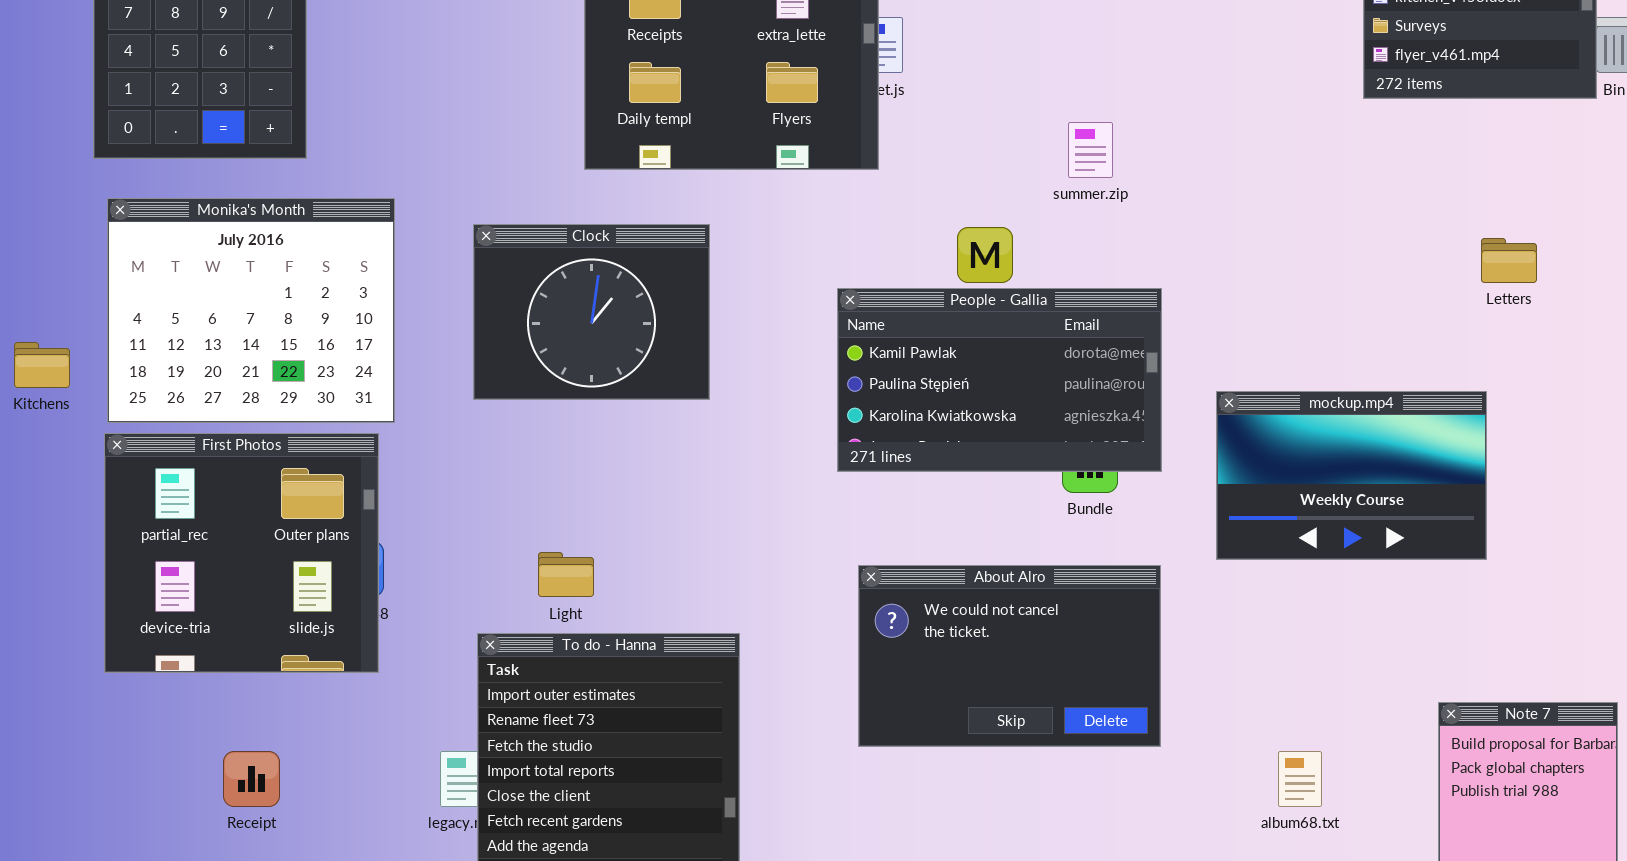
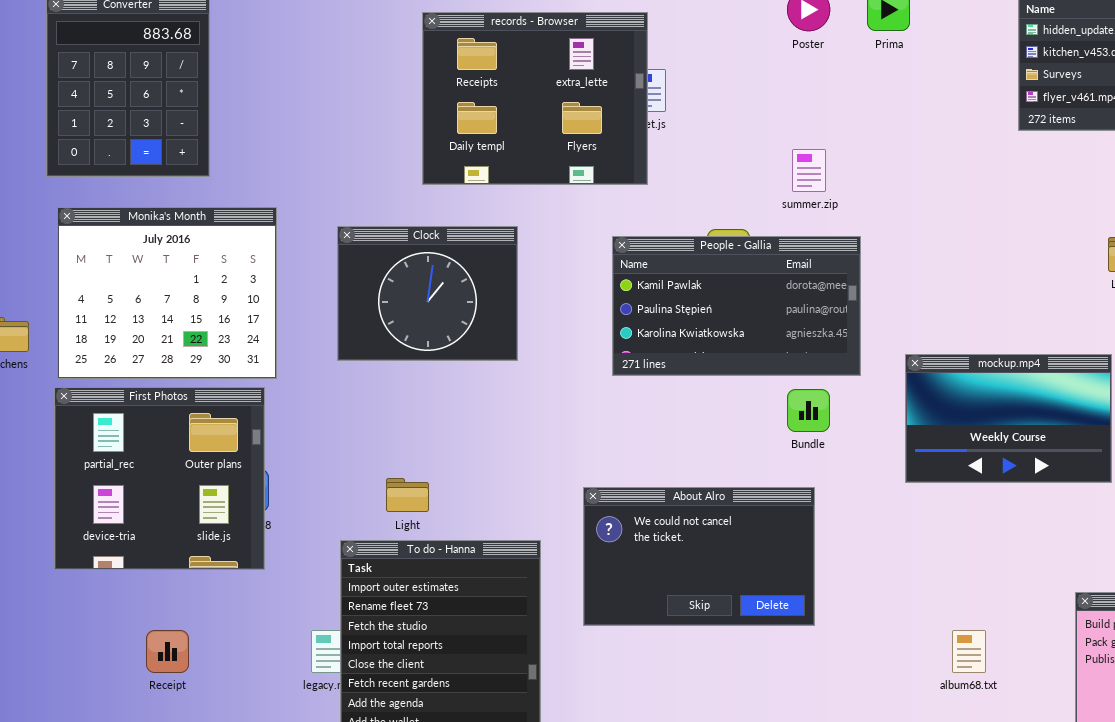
People - Gallia: [837,288,1162,472] -> [612,236,861,376], moved
About Alro: [858,565,1161,747] -> [583,487,815,626], moved

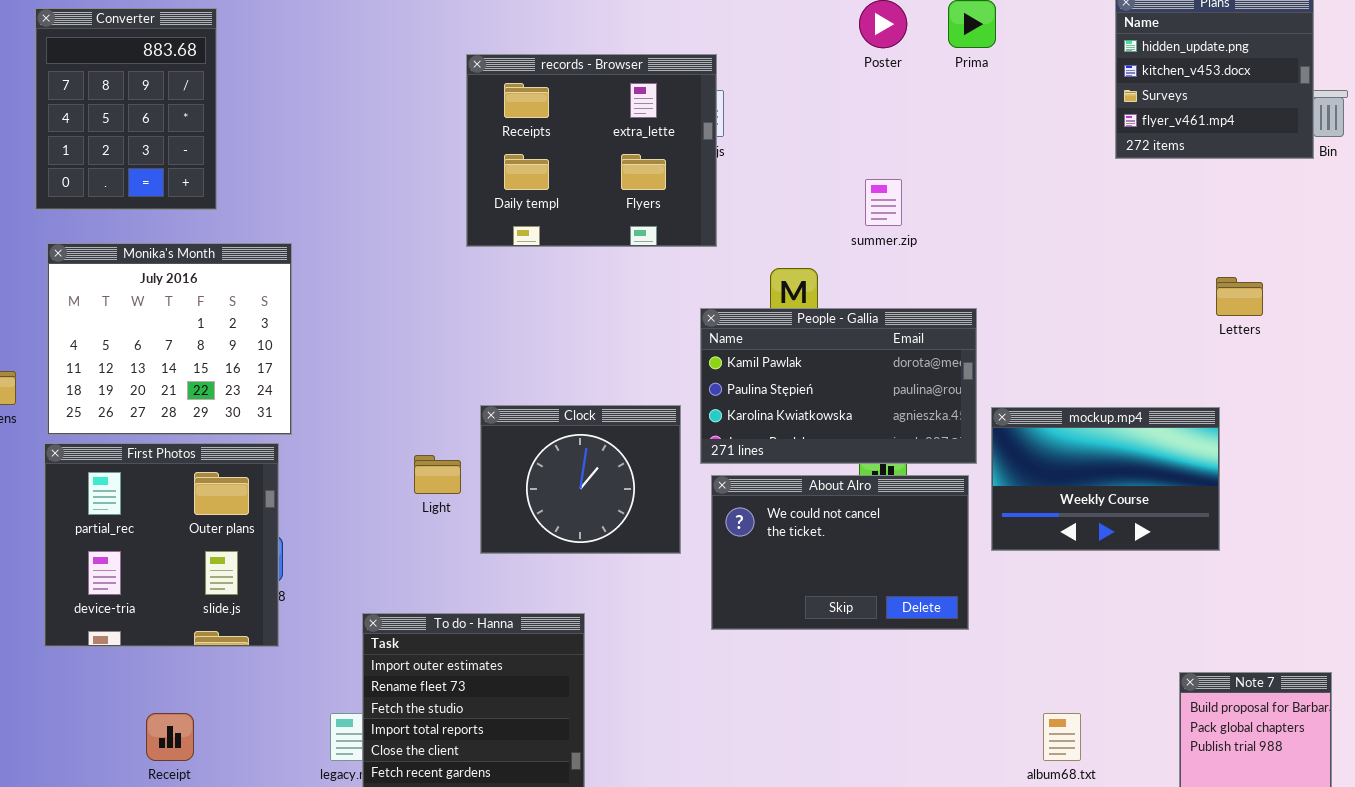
records - Browser: [422,12,648,185] -> [466,54,717,247], moved
Clock: [337,226,518,361] -> [480,405,681,554], moved
People - Gallia: [612,236,861,376] -> [700,308,977,464], moved
Light: [386,478,429,512] -> [414,455,461,494], moved
About Alro: [583,487,815,626] -> [711,475,969,630], moved

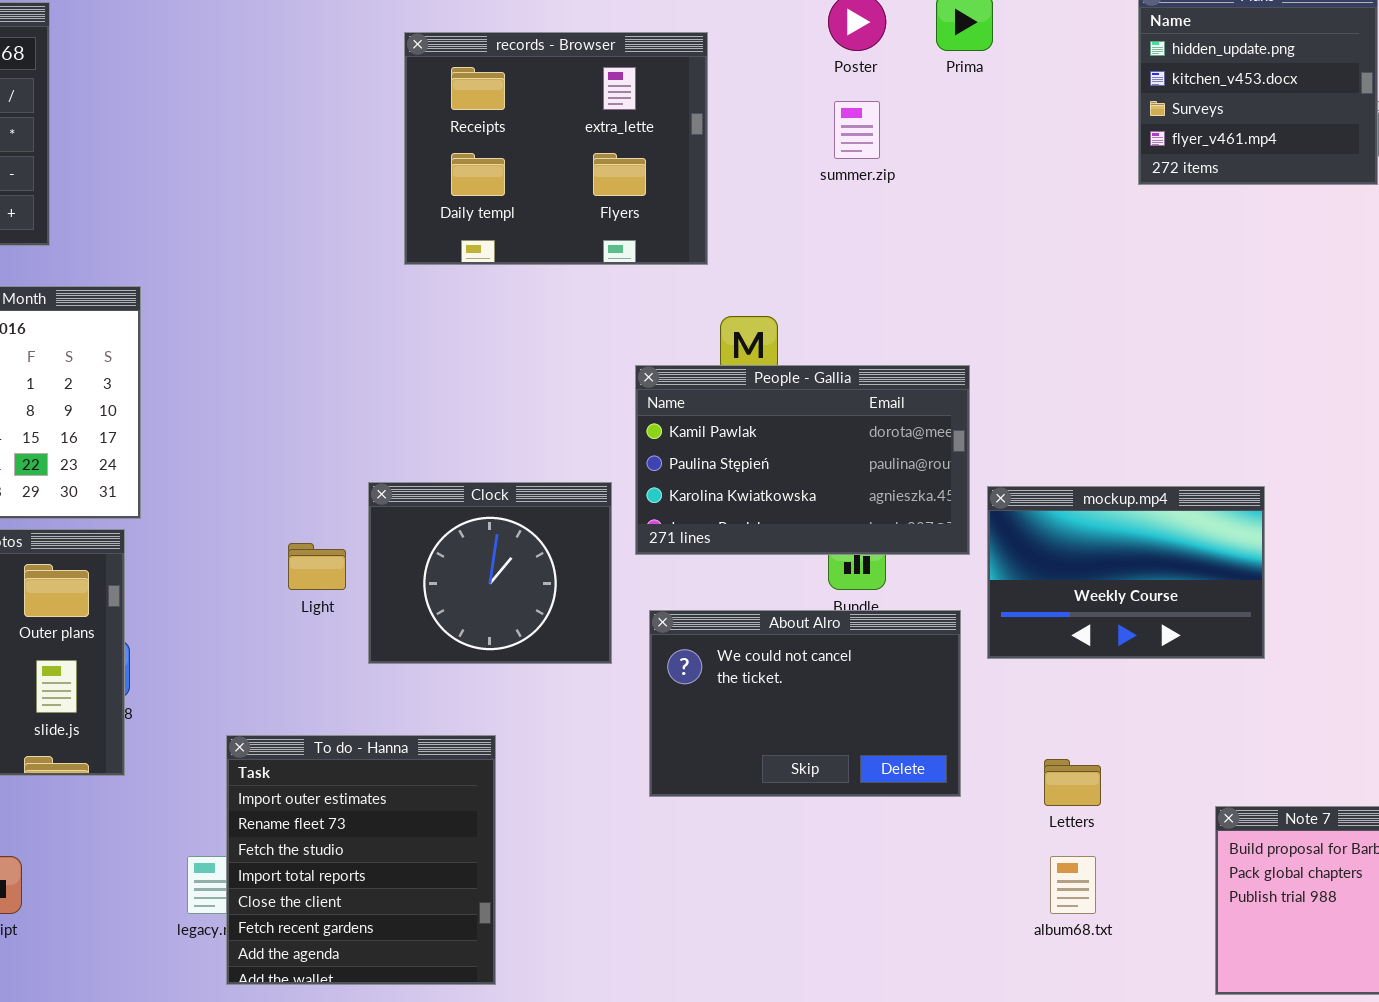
records - Browser: [466,54,717,247] -> [404,32,708,265], moved
summer.zip: [865,179,902,226] -> [834,101,880,159], moved
Letters: [1216,277,1263,316] -> [1044,759,1101,806], moved
About Alro: [711,475,969,630] -> [649,610,961,797], moved

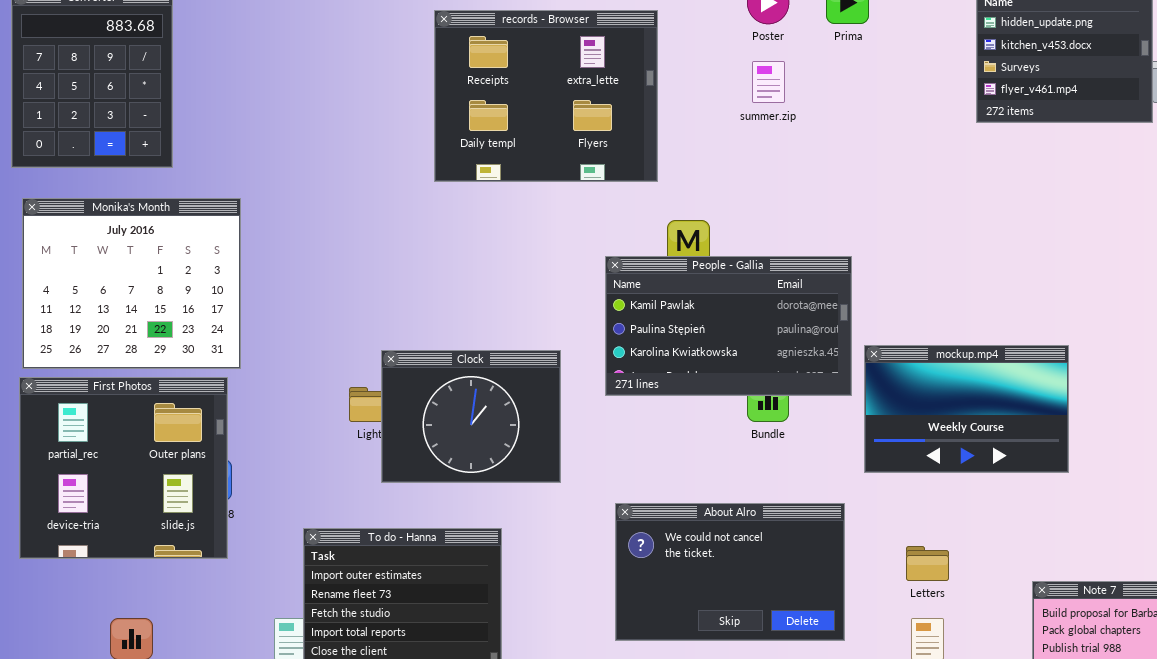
Clock: [368,482,612,664] -> [381,350,561,483], moved
About Alro: [649,610,961,797] -> [615,503,845,641], moved

